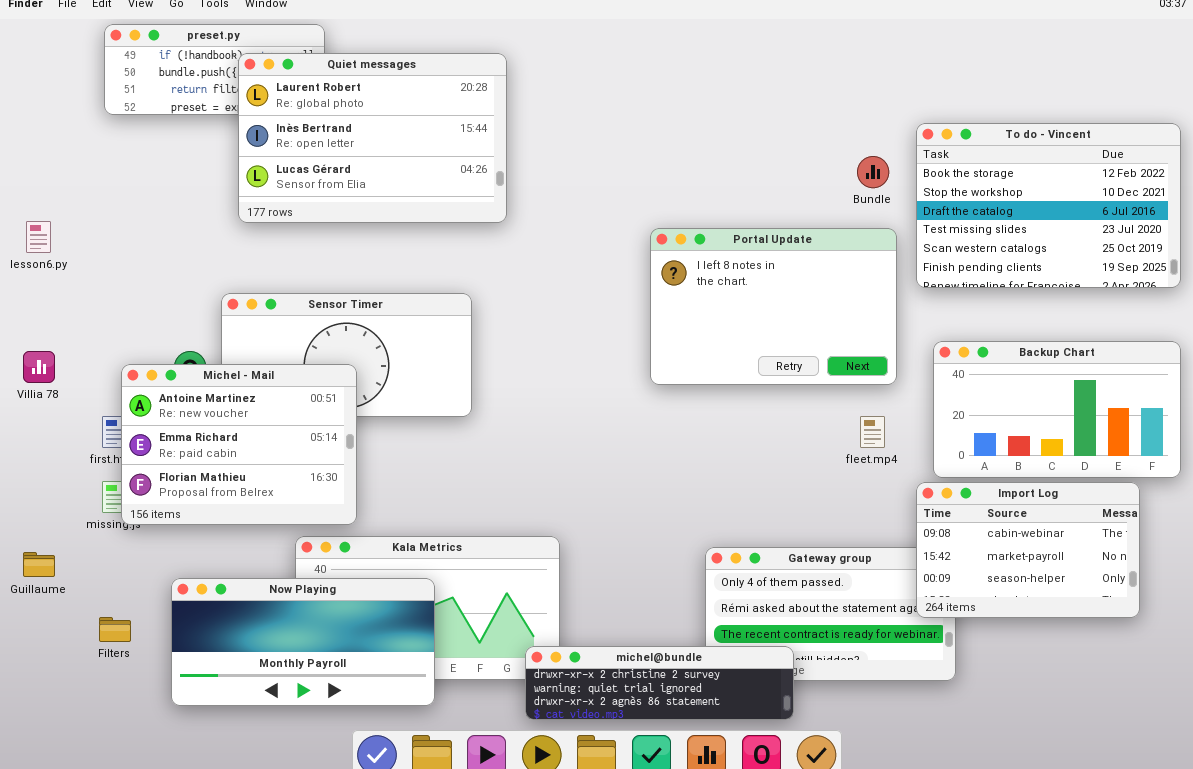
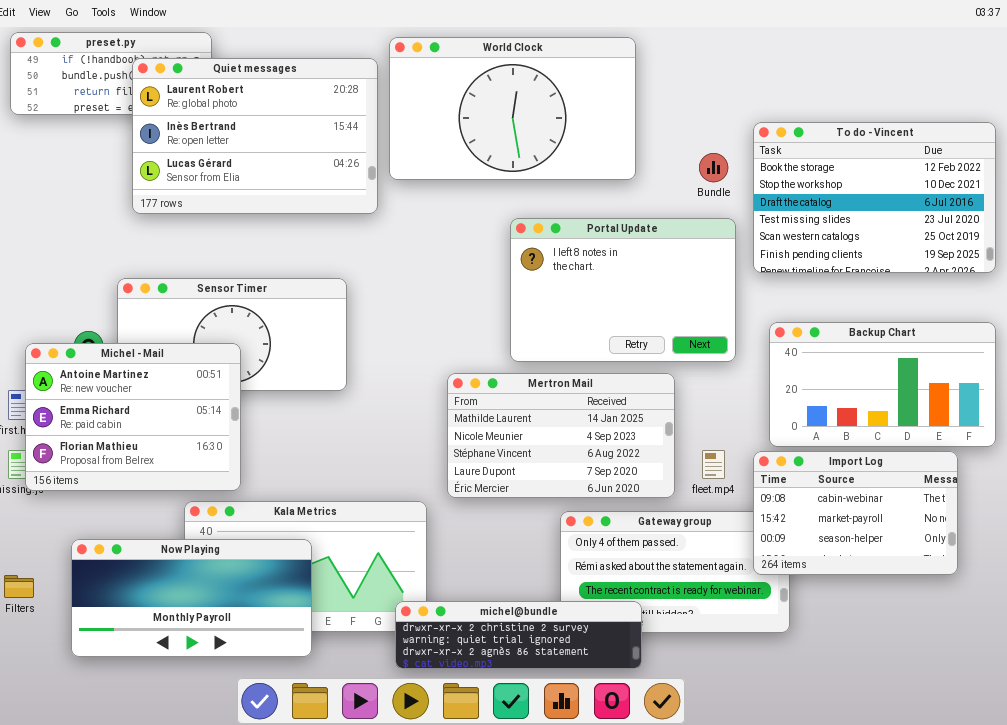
World Clock: none -> [389,37,636,180], opened
Mertron Mail: none -> [447,373,675,498], opened
fleet.mp4: [860,416,885,448] -> [702,450,725,479], moved

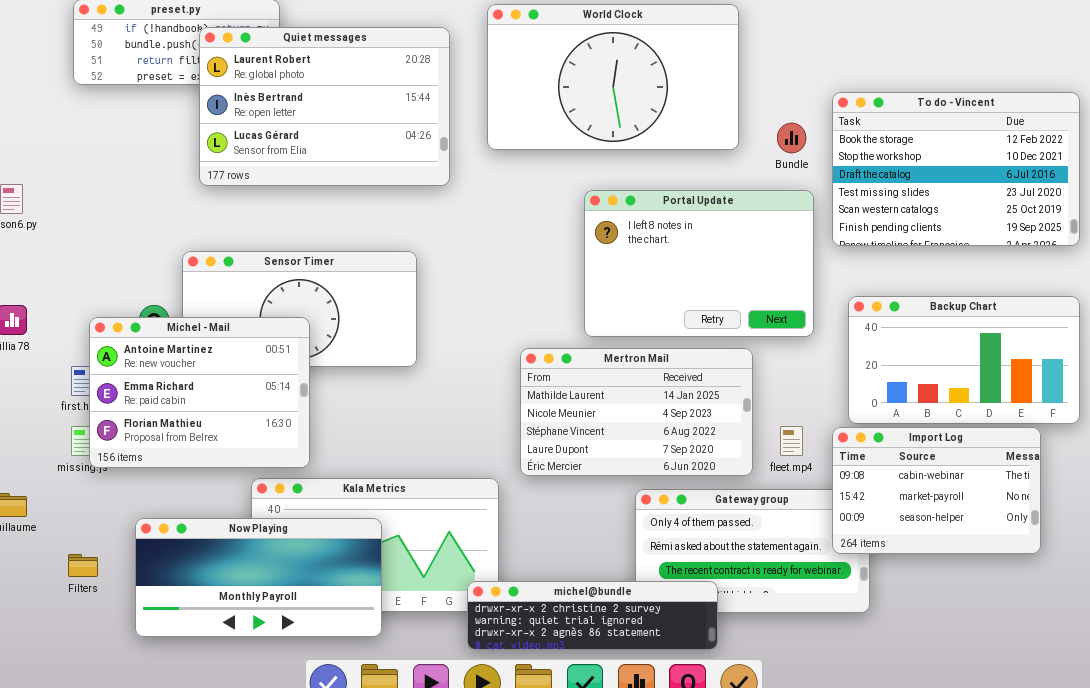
World Clock: [389,37,636,180] -> [487,4,739,150], moved

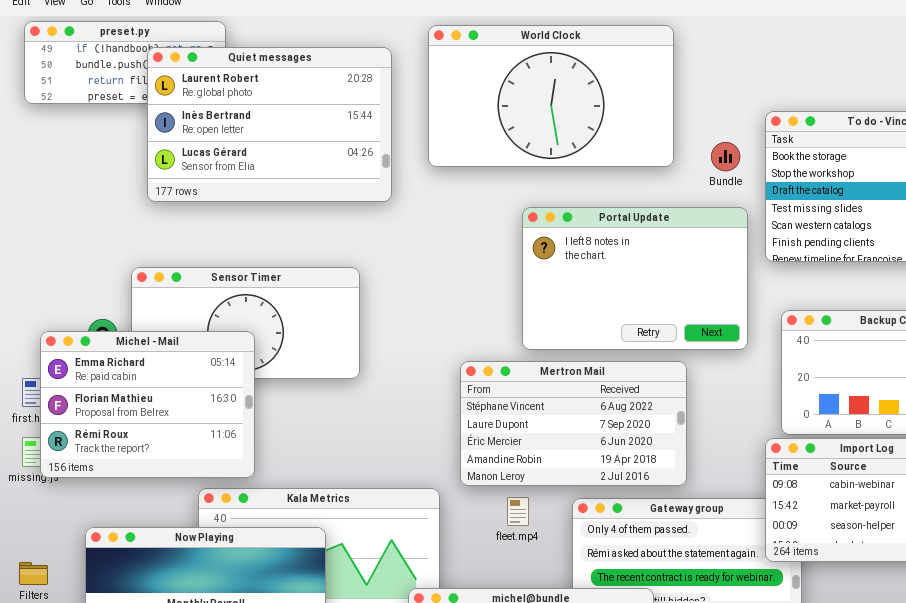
Michel - Mail: [89,317,310,468] -> [40,331,255,478], scrolled down 1 row
Mertron Mail: [520,348,753,476] -> [460,361,687,486], scrolled down 2 rows
fleet.mp4: [780,426,803,456] -> [507,497,529,526], moved

